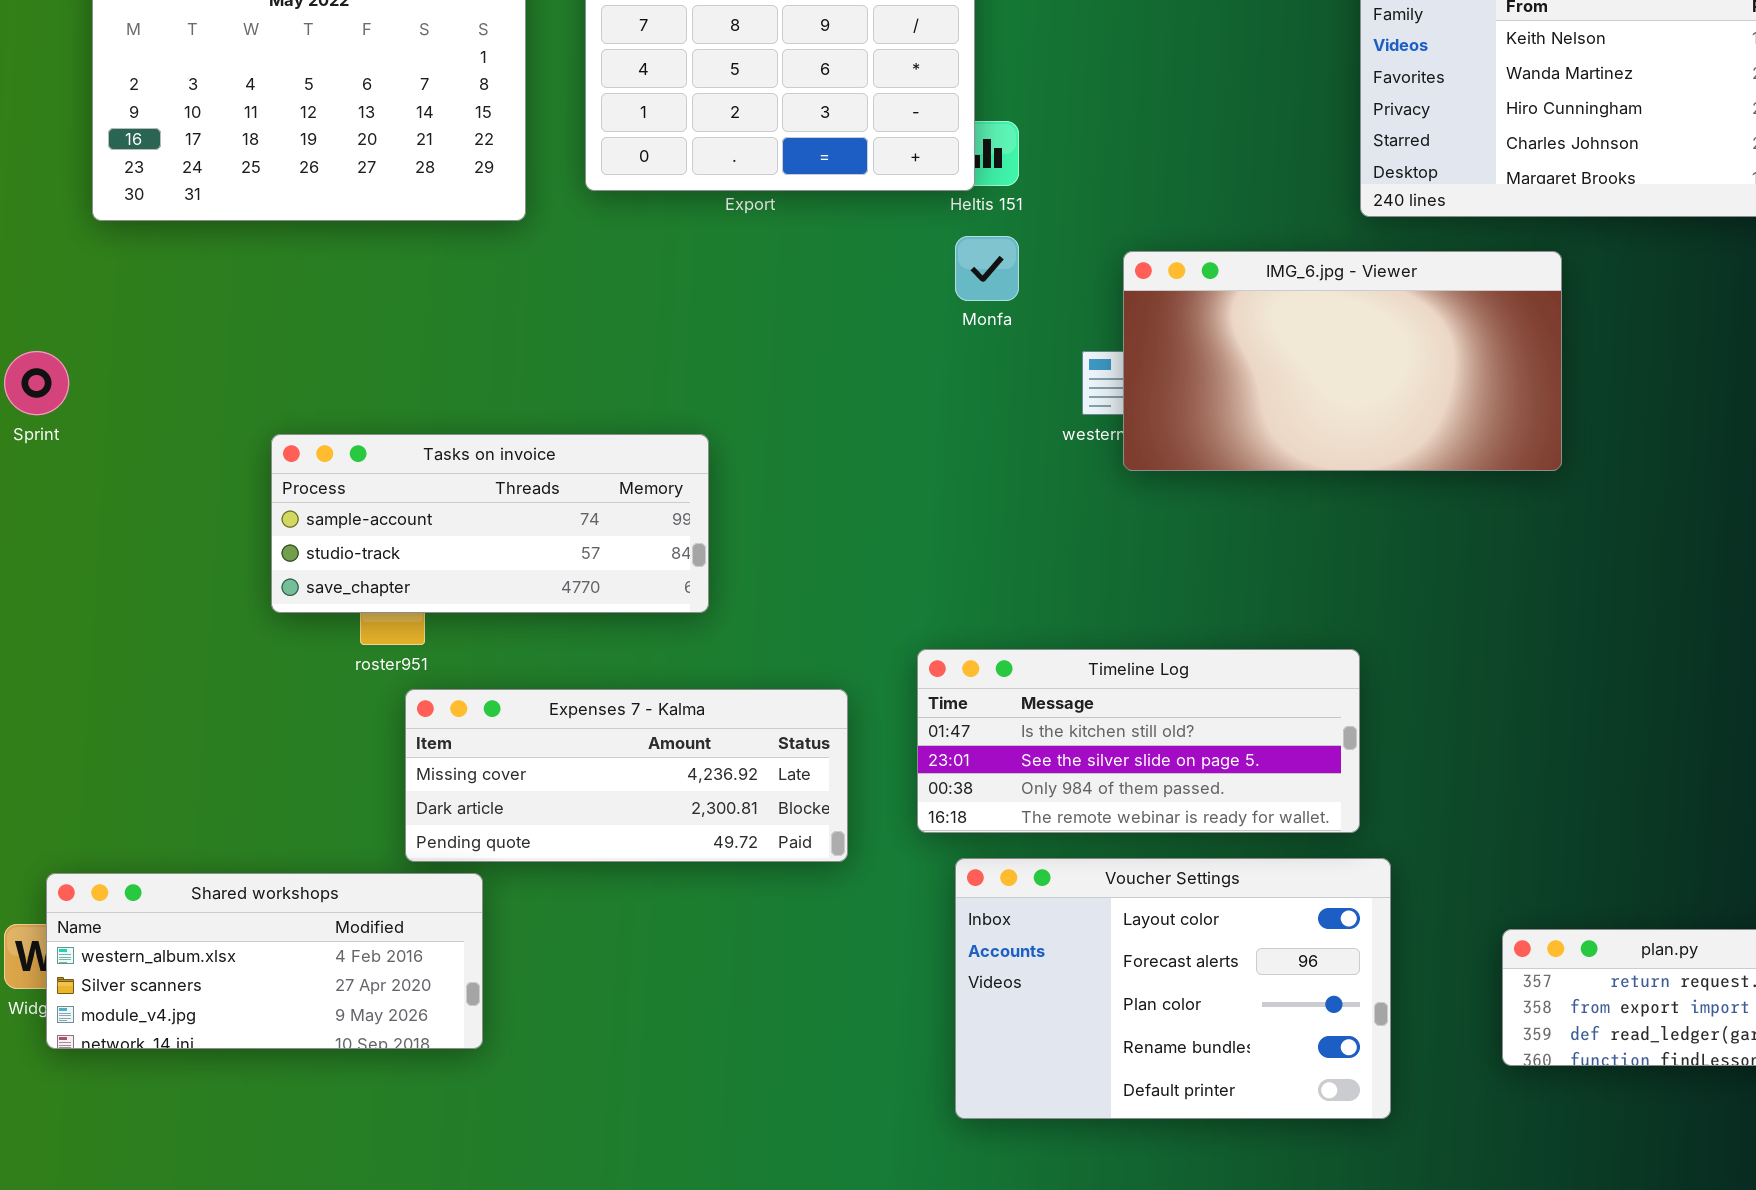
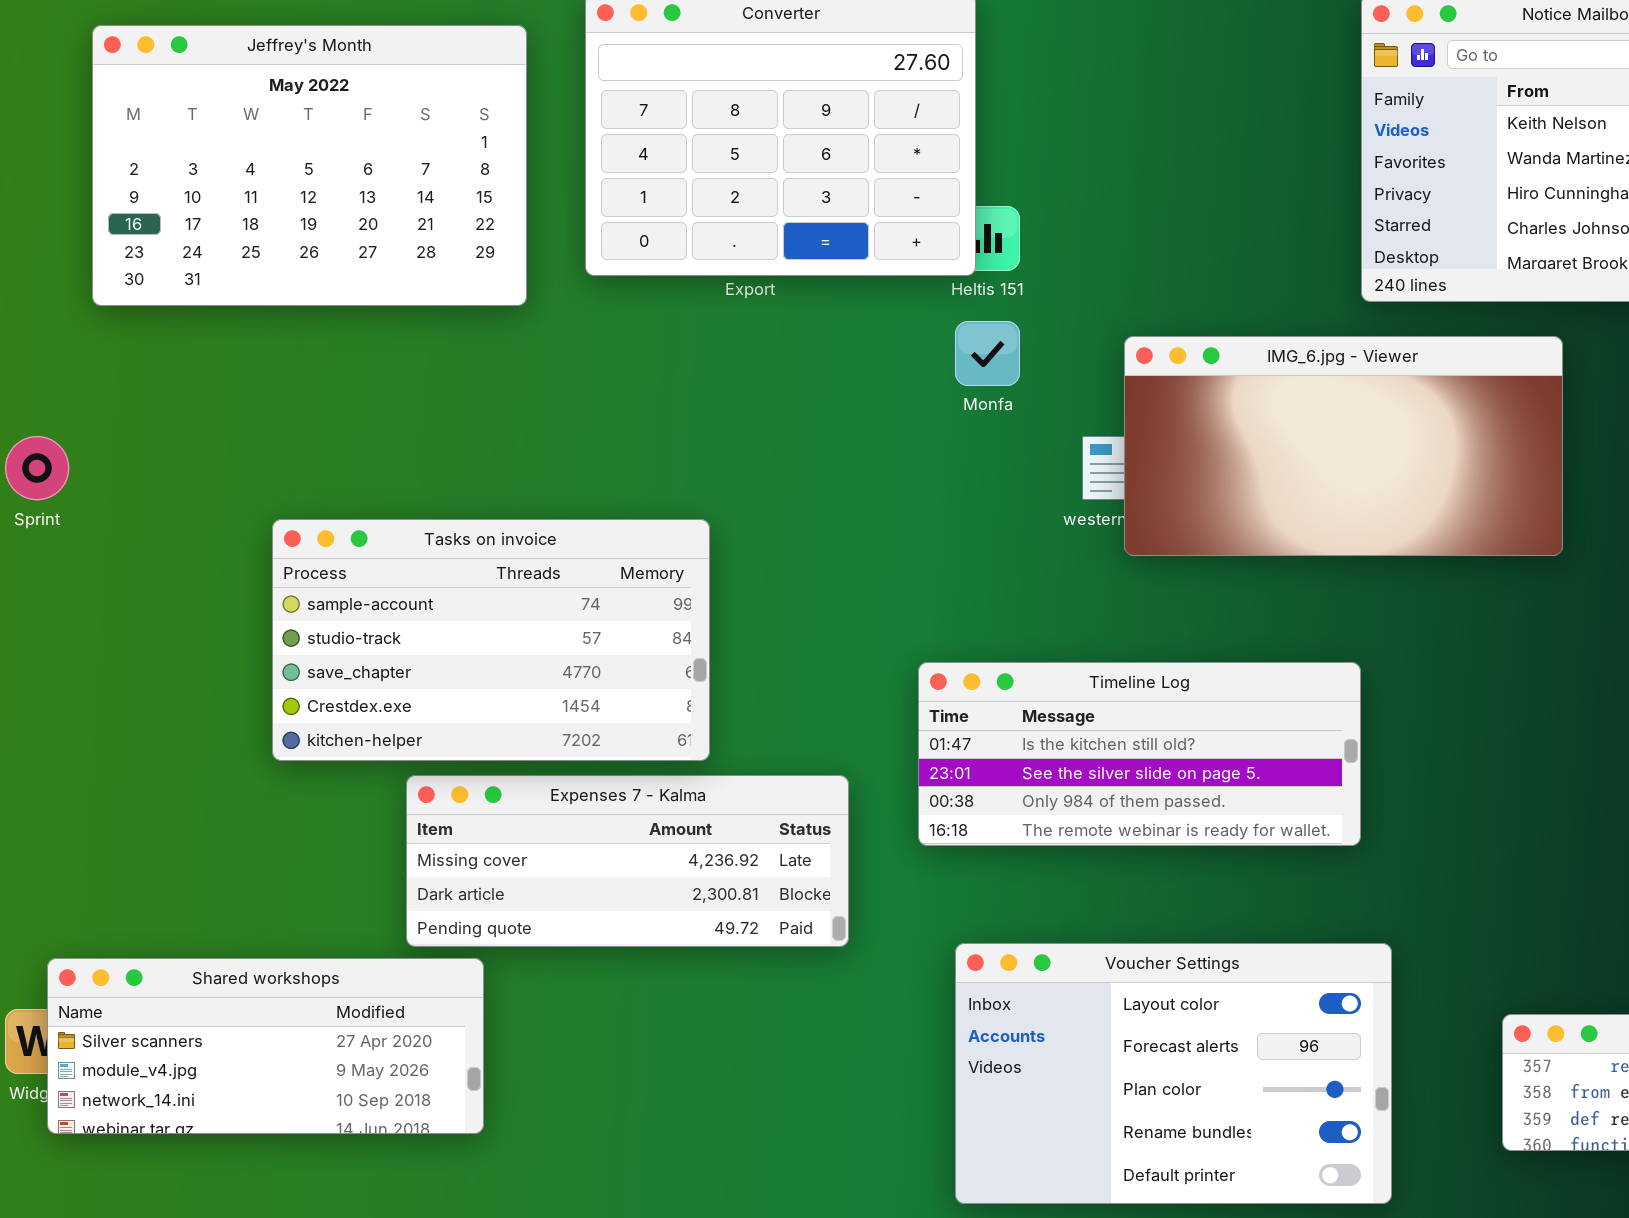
Tasks on invoice: [271,434,709,613] -> [272,519,710,761], resized
Timeline Log: [917,649,1360,833] -> [918,662,1361,846], moved
Shared workshops: [46,873,483,1049] -> [47,958,484,1134], scrolled down 1 row

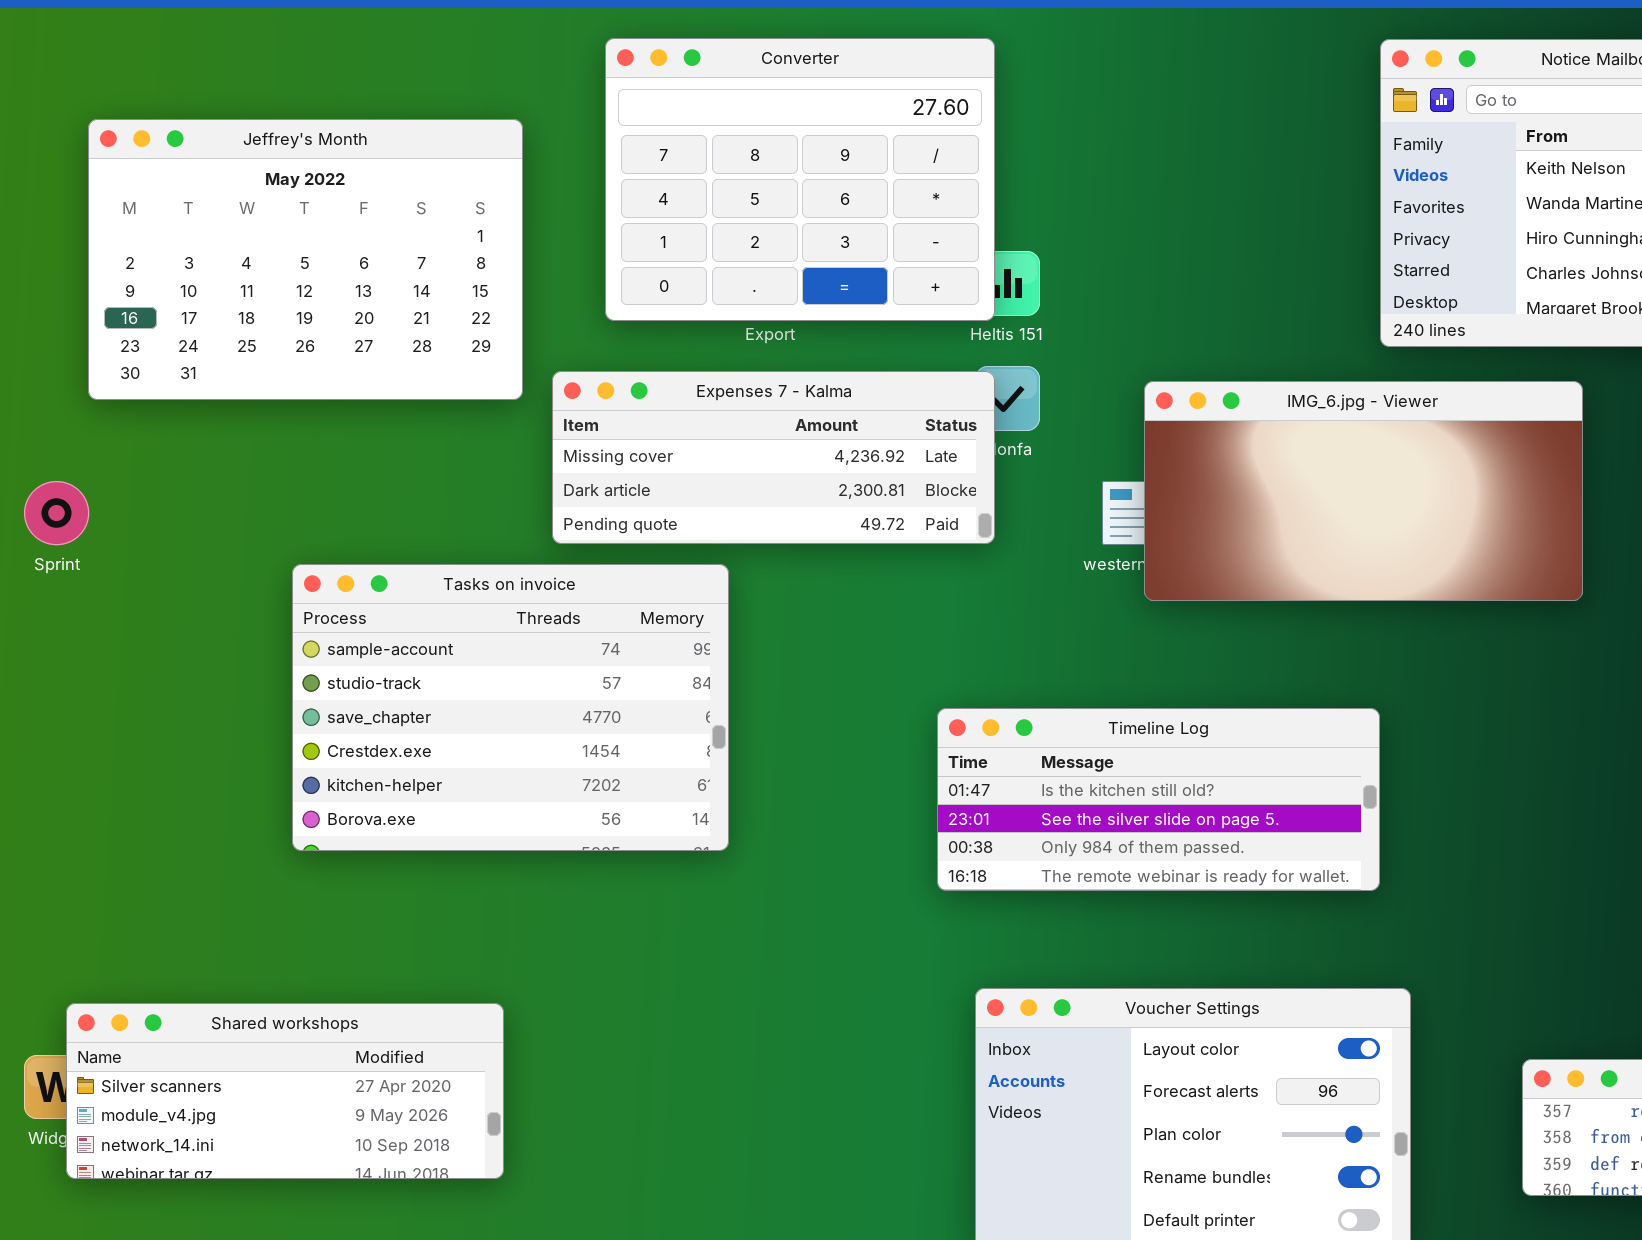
Jeffrey's Month: [92,25,527,306] -> [88,119,523,400], moved
Tasks on invoice: [272,519,710,761] -> [292,564,729,851], resized
Expenses 7 - Kalma: [406,775,849,947] -> [552,371,995,544], moved

